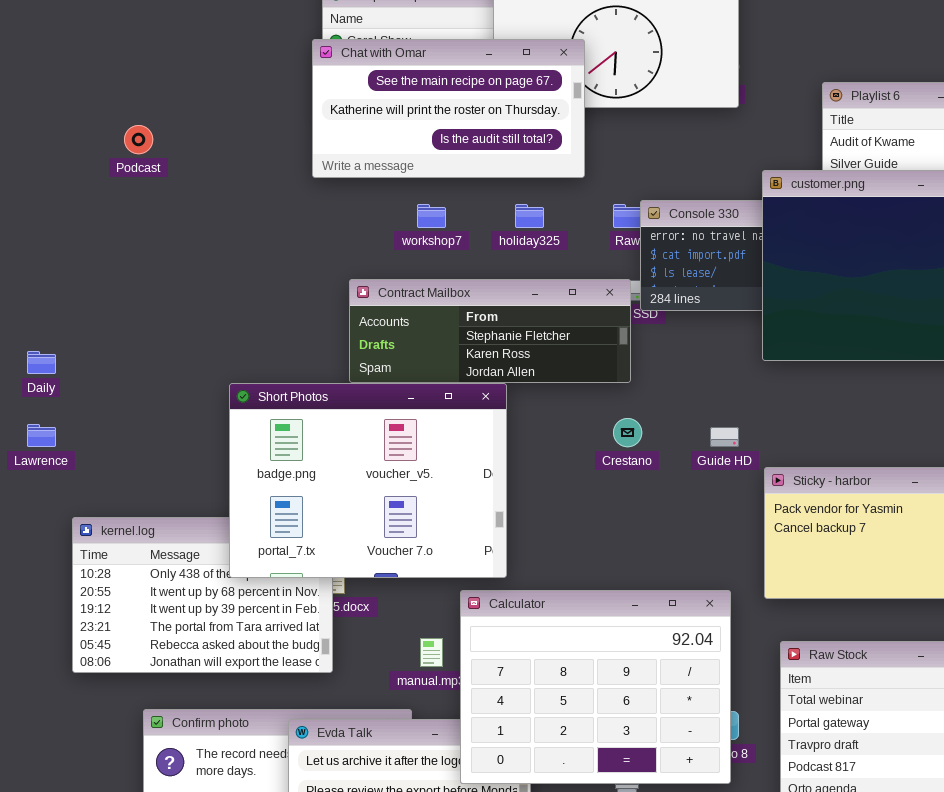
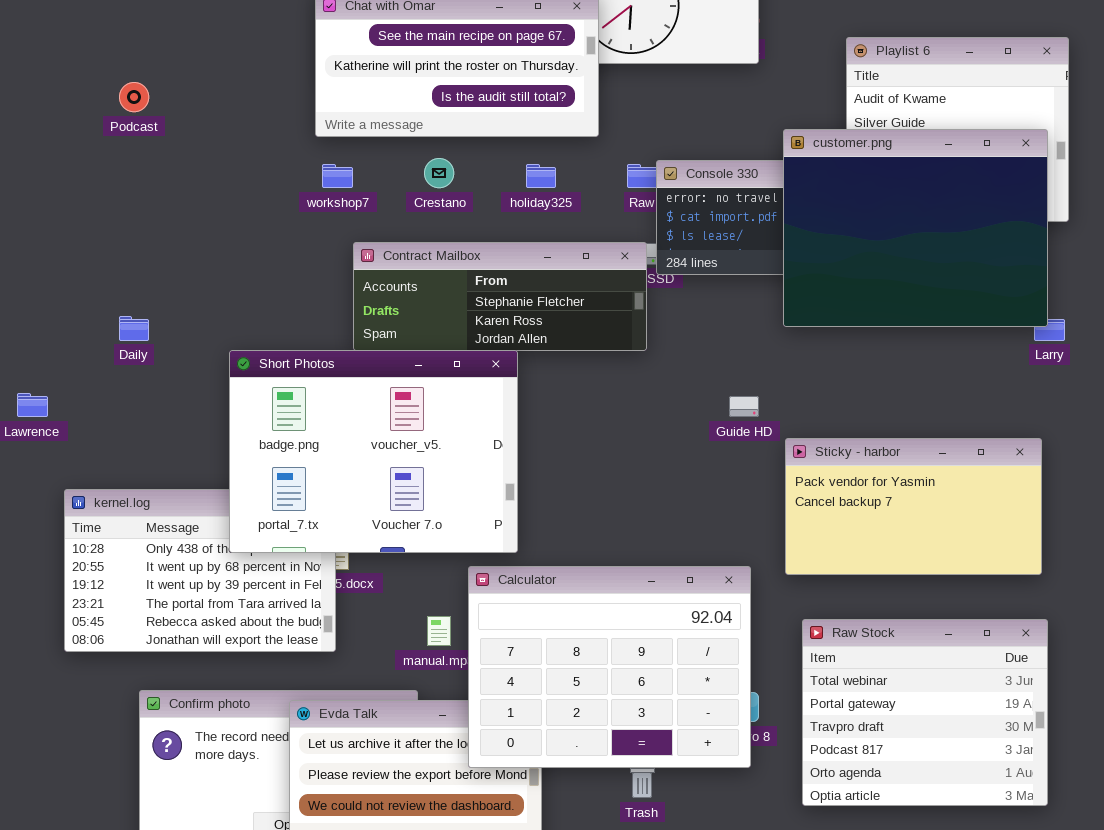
workshop7: [417,204,446,228] -> [322,164,353,188], moved
Daily: [27,351,56,374] -> [119,316,149,341], moved
Crestano: [613,418,642,447] -> [424,158,454,188], moved

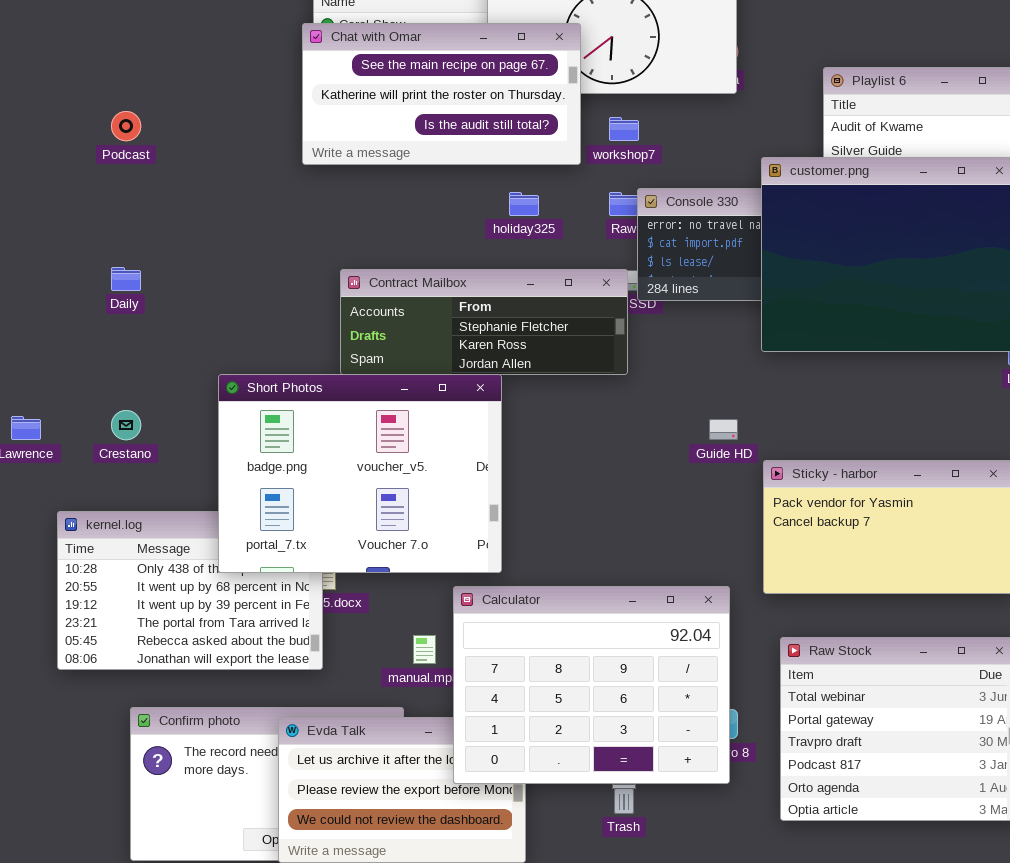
Crestano: [424,158,454,188] -> [111,410,141,440], moved
workshop7: [322,164,353,188] -> [609,117,639,141], moved
Daily: [119,316,149,341] -> [111,267,141,291], moved

